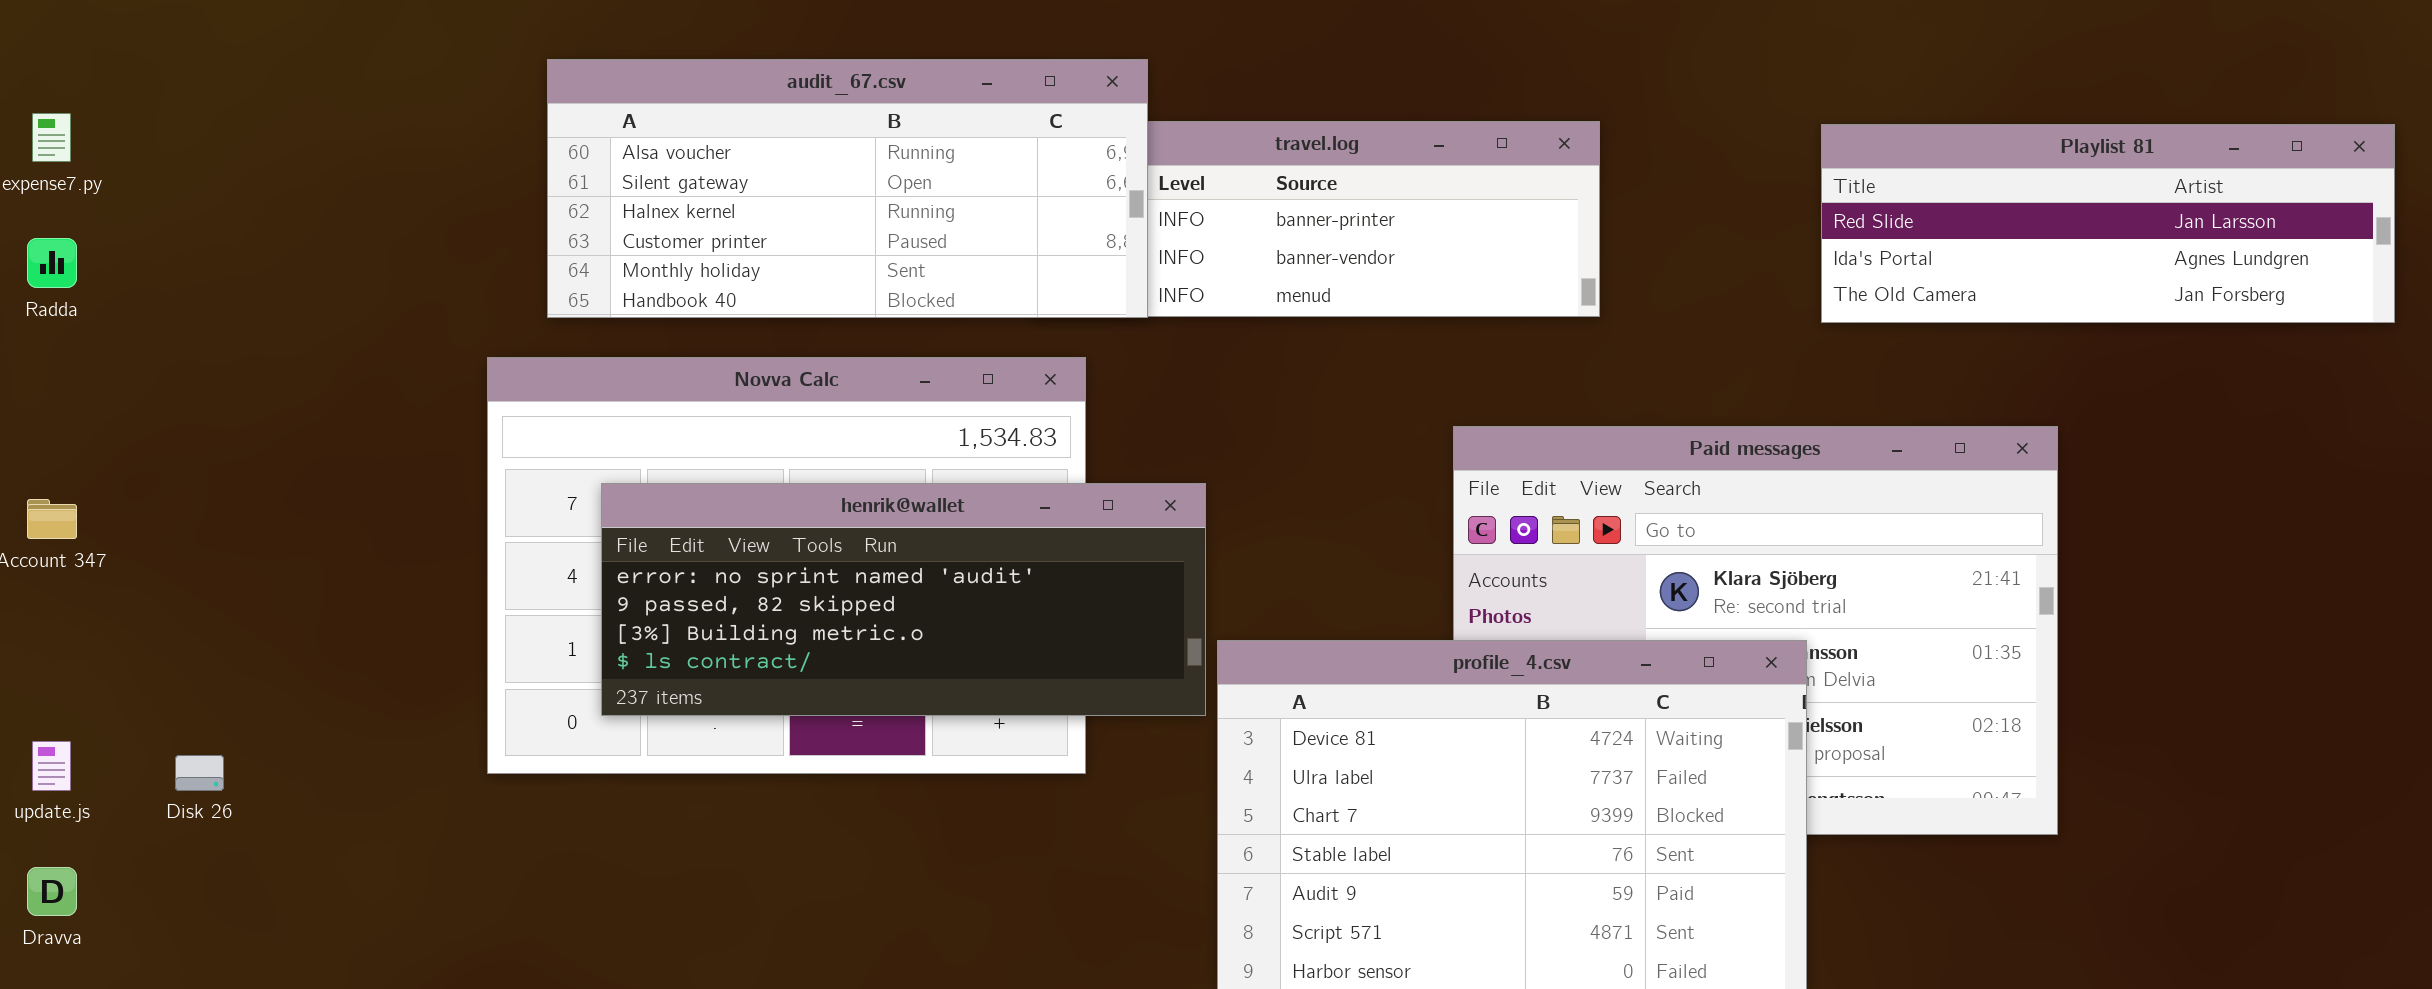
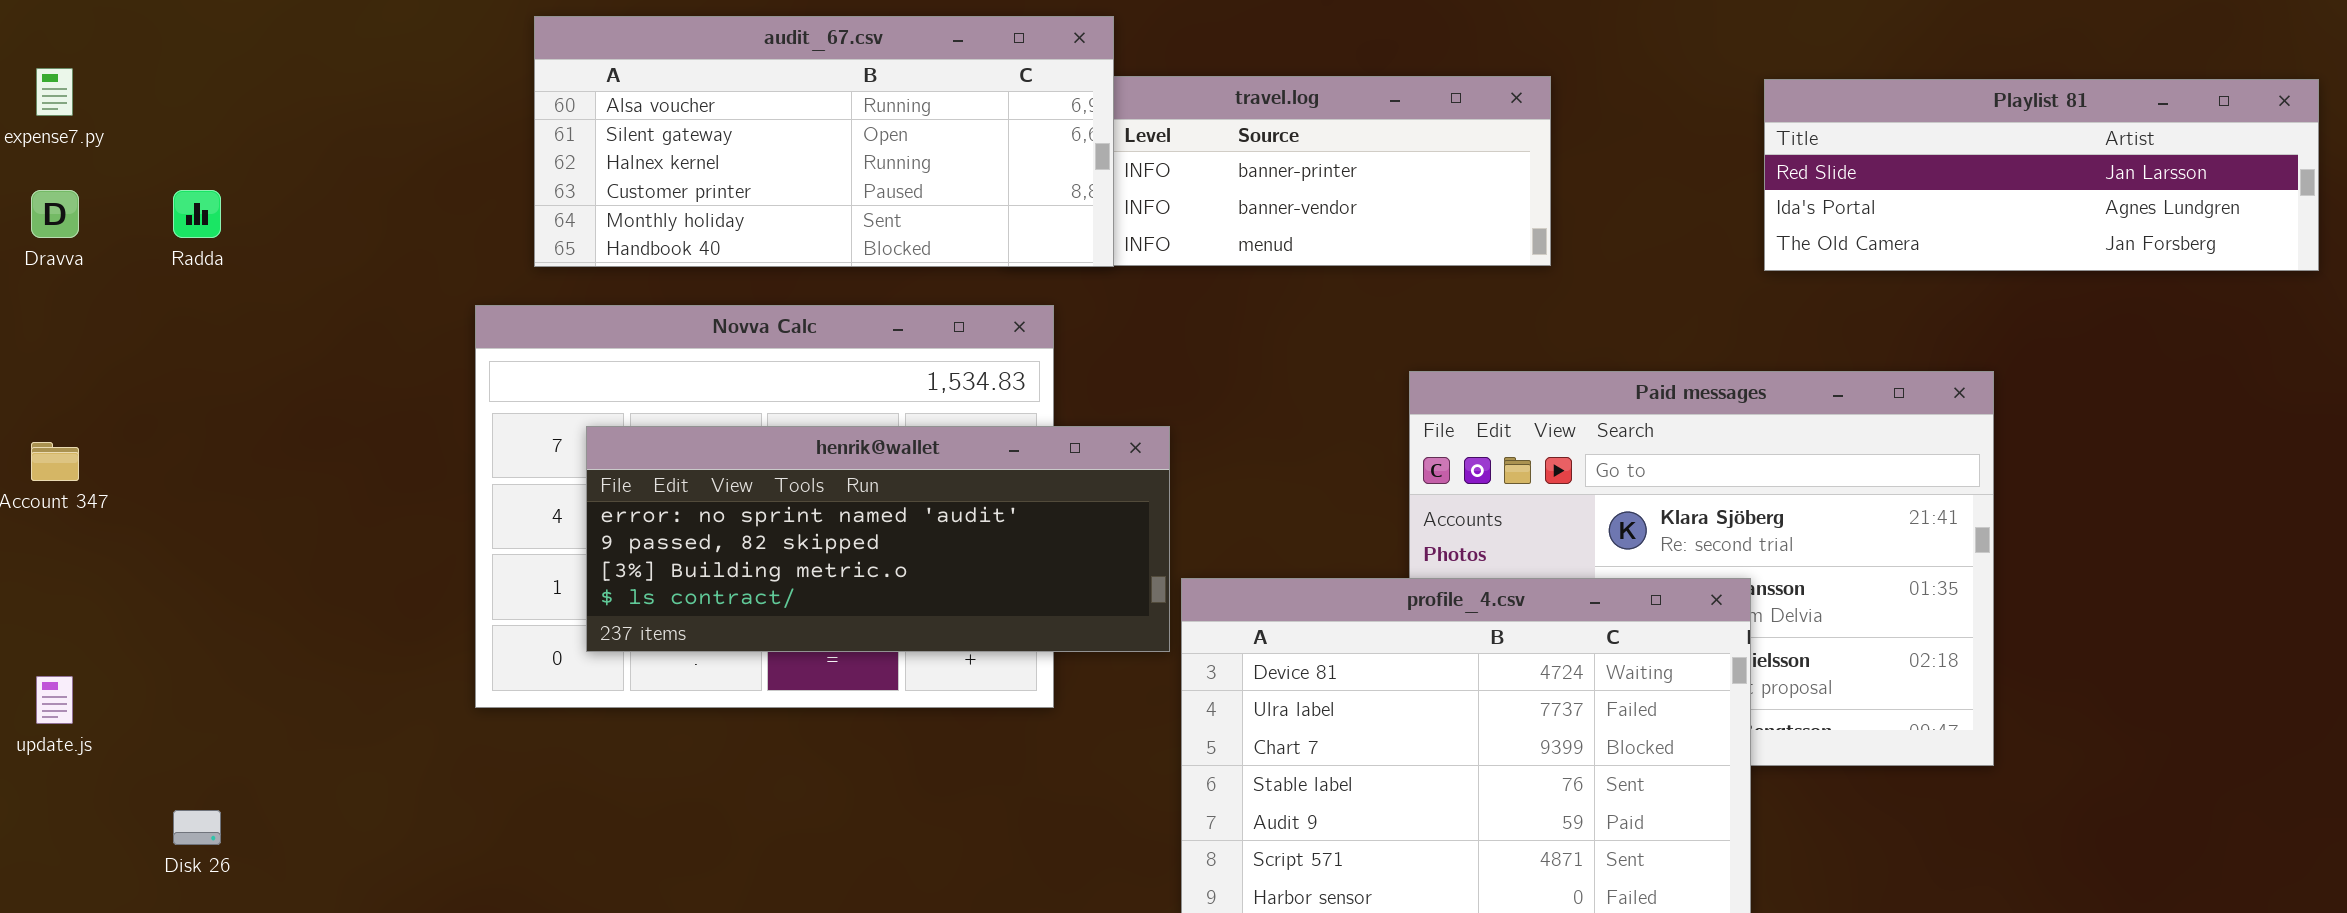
Radda: [27,238,77,288] -> [173,190,221,238], moved
Disk 26: [175,755,224,791] -> [173,810,221,845], moved
Dravva: [27,867,77,916] -> [31,190,79,238], moved

